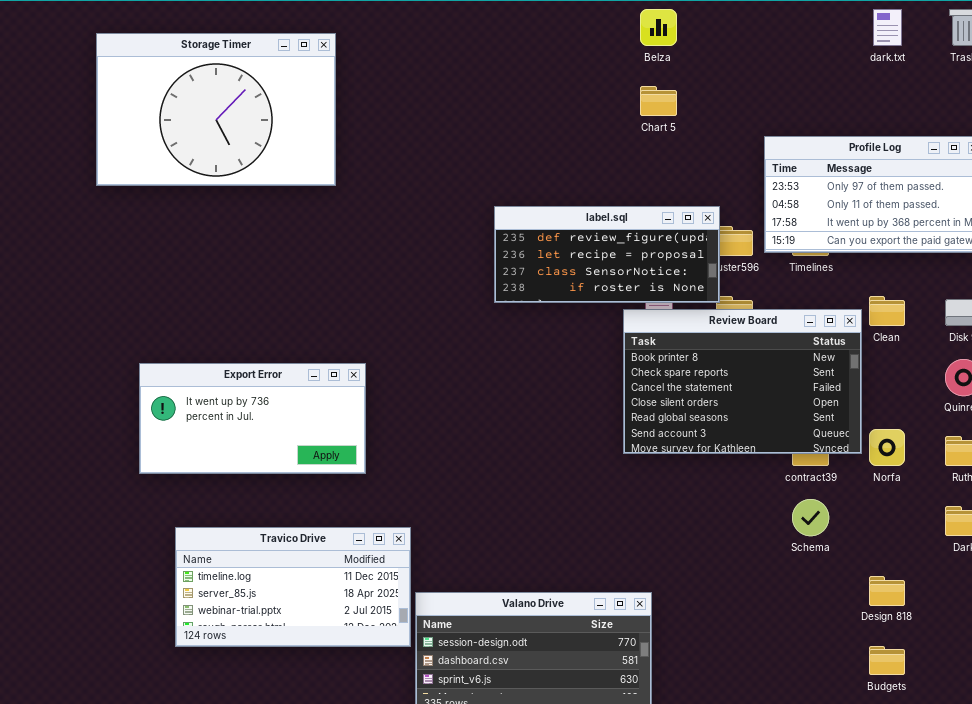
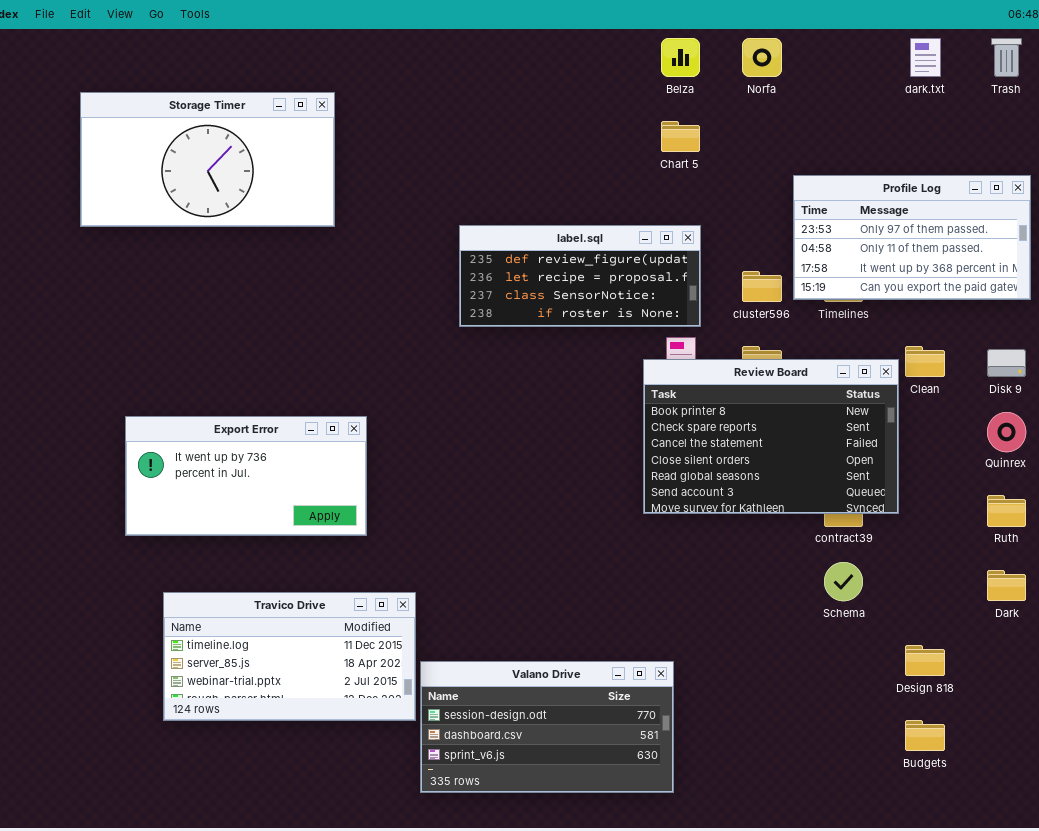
Storage Timer: [96,33,336,186] -> [80,92,335,227], resized
label.sql: [494,206,720,303] -> [459,225,701,327], moved
Norfa: [869,429,905,466] -> [742,38,782,77], moved

